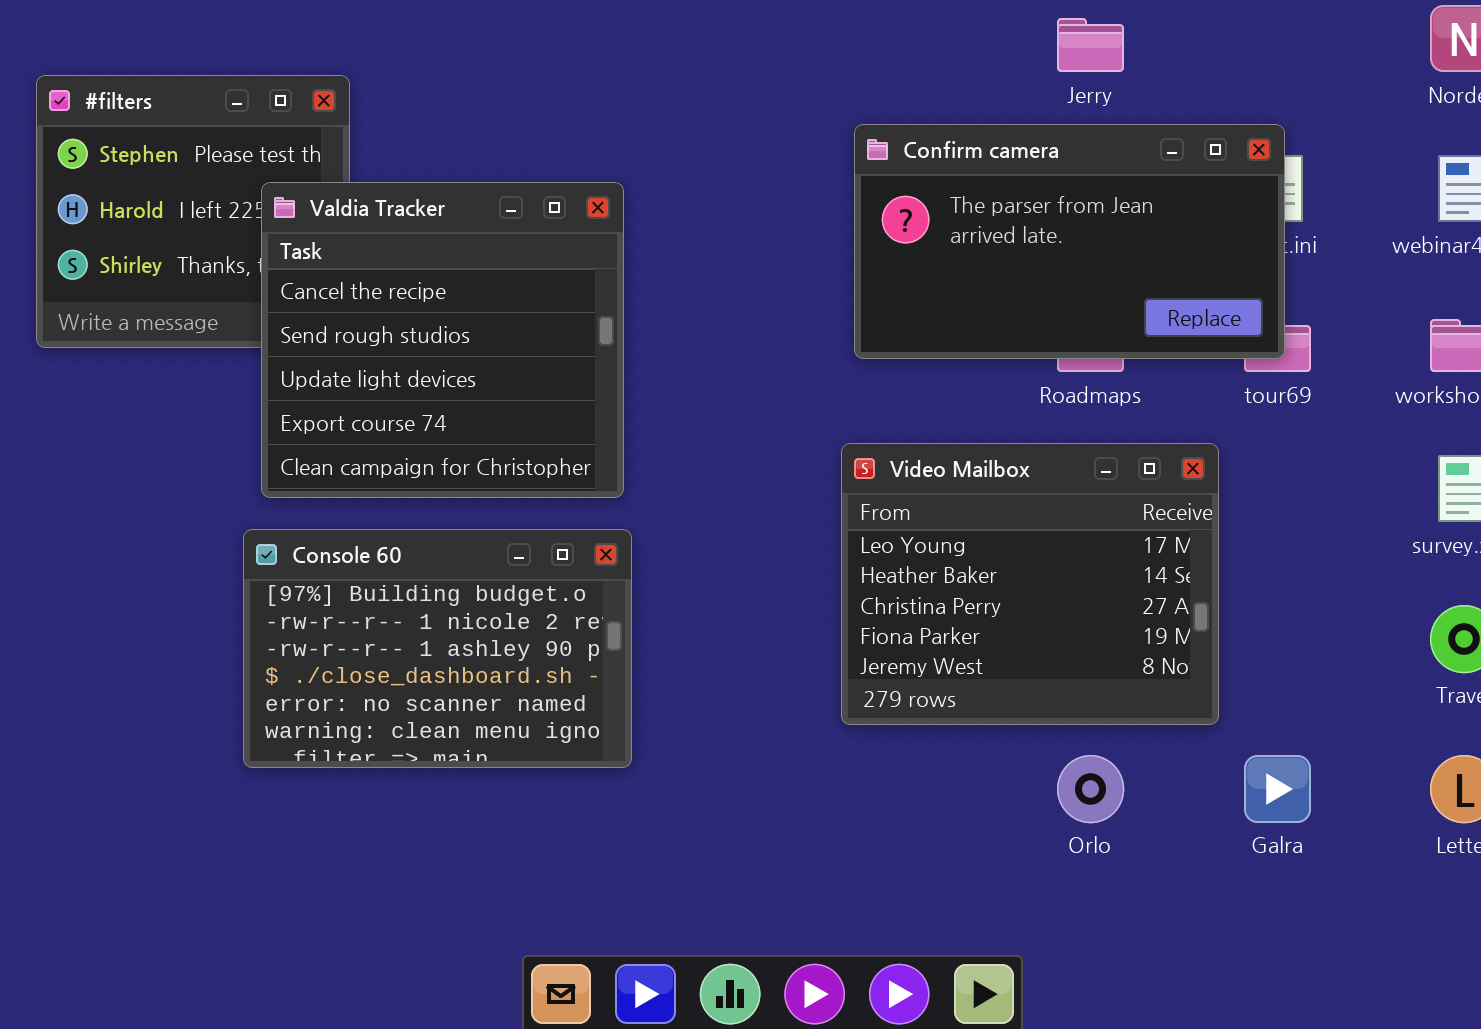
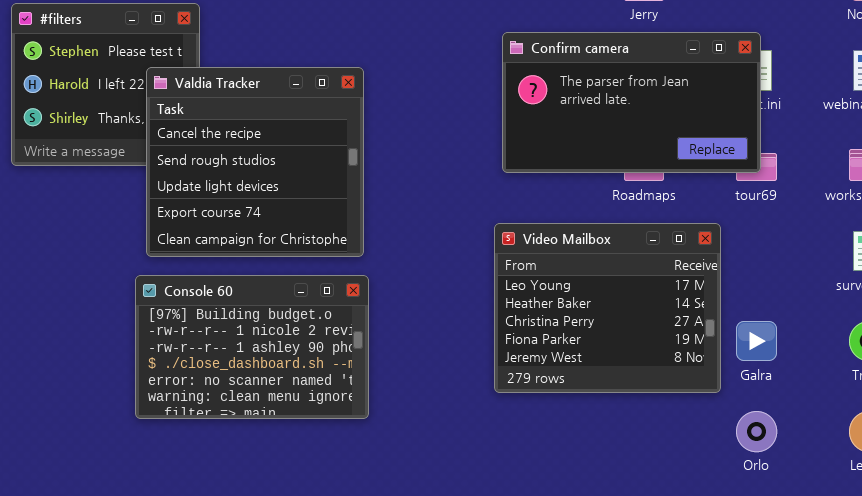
Orlo: [1057,755,1124,823] -> [736,411,777,452], moved
Galra: [1244,755,1311,823] -> [736,321,777,361], moved

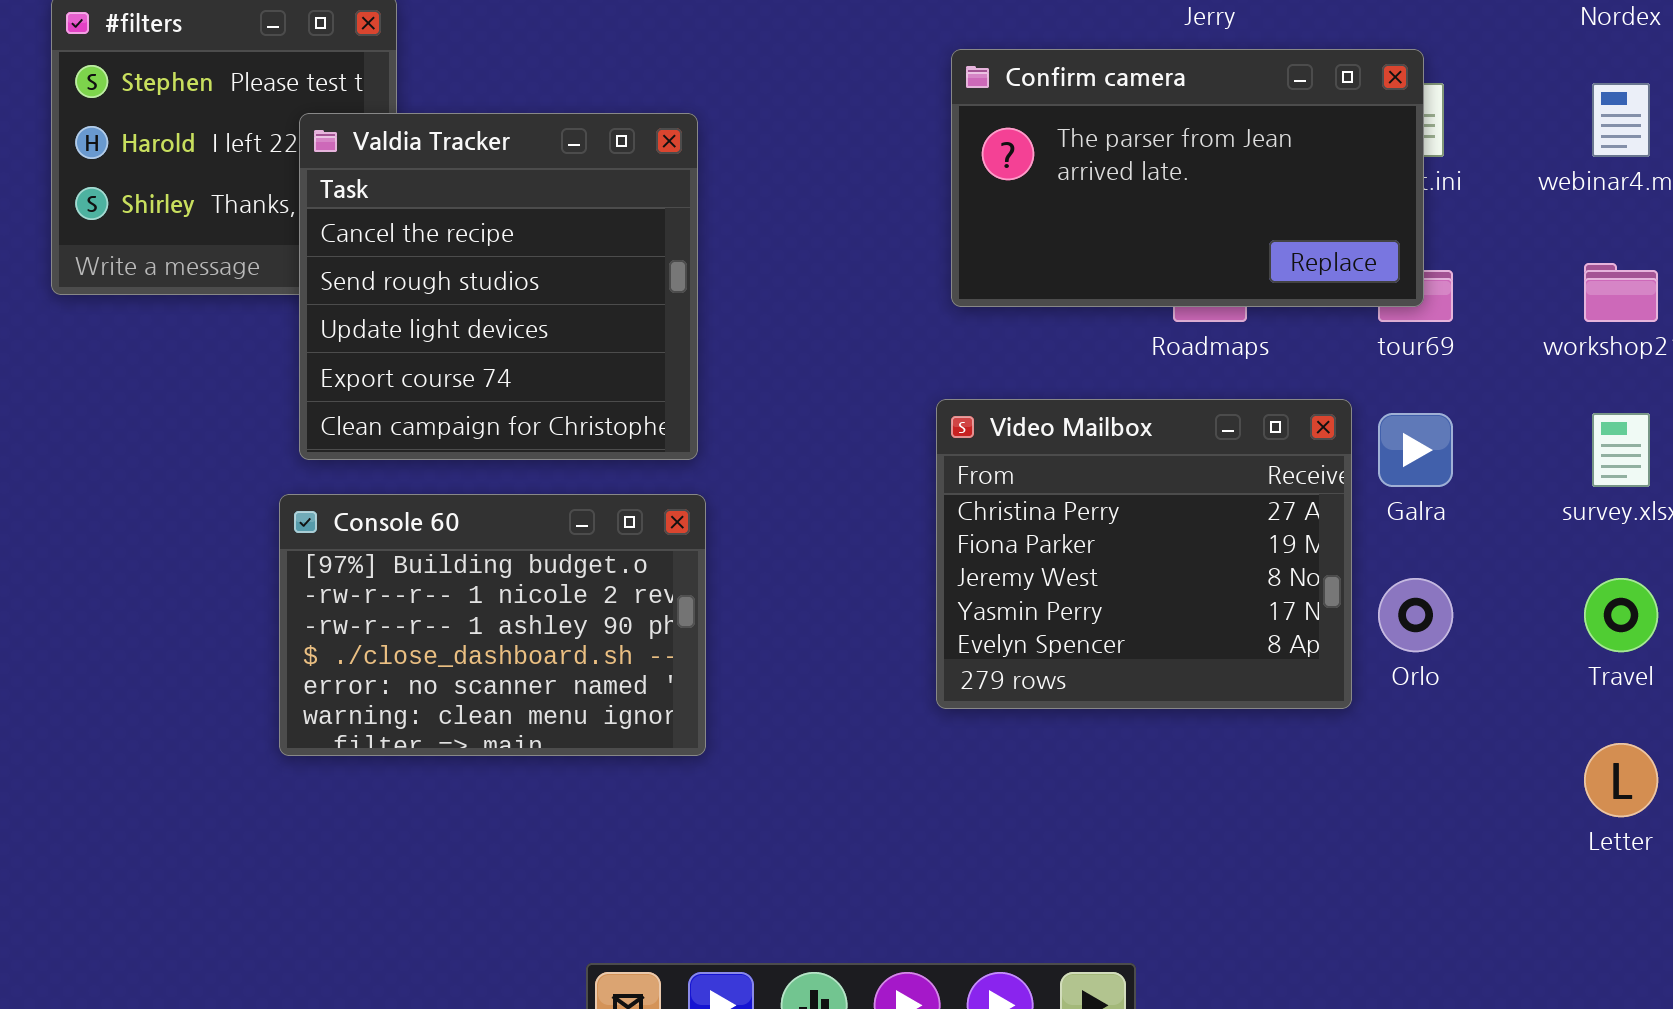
Video Mailbox: [494,223,721,393] -> [936,399,1352,709], scrolled down 2 rows
Galra: [736,321,777,361] -> [1378,413,1453,487], moved
Orlo: [736,411,777,452] -> [1378,578,1453,652], moved

